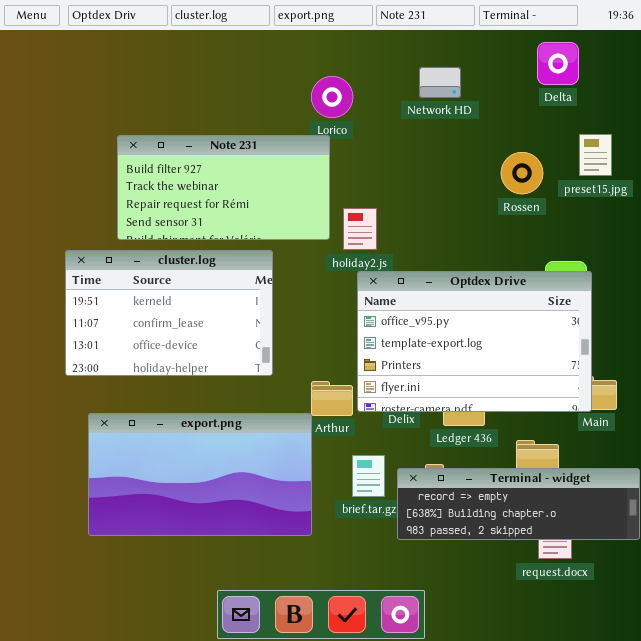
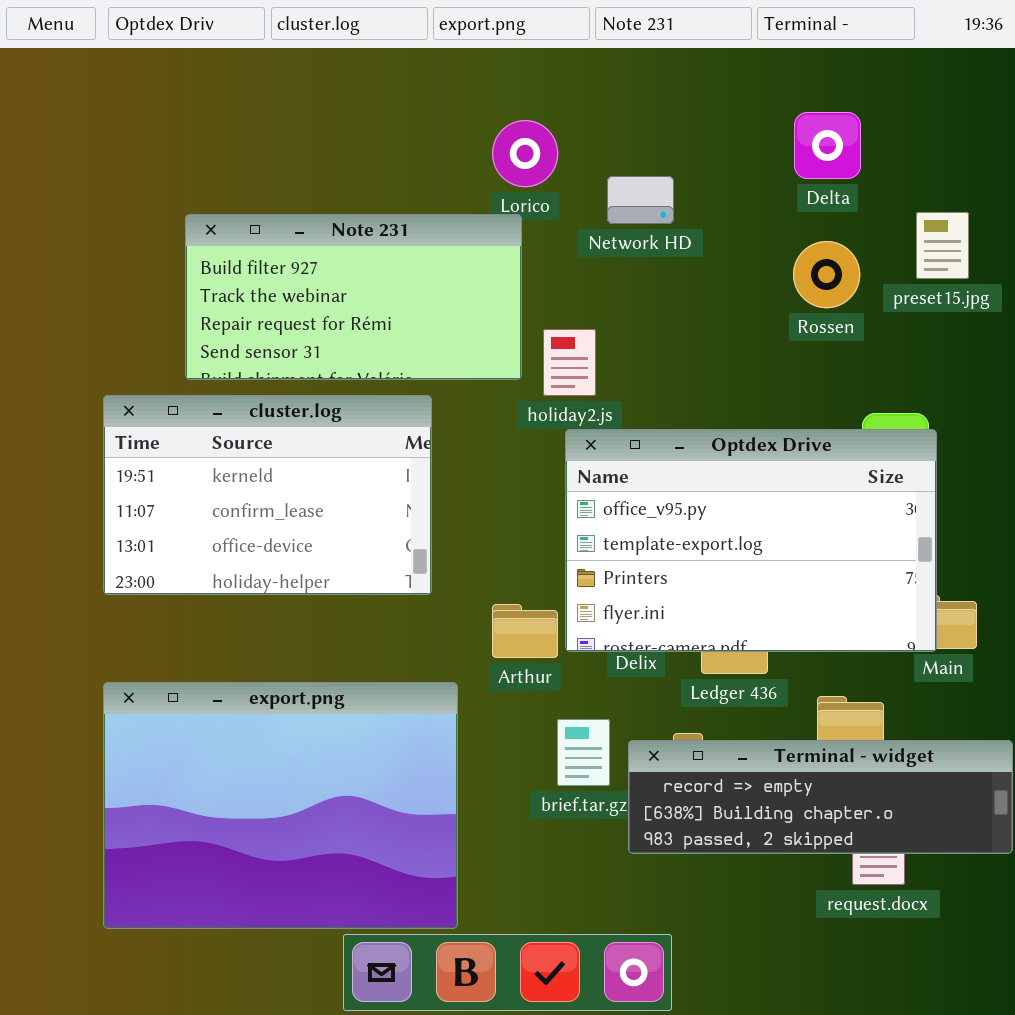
Delta: [537,42,579,85] -> [794,112,861,179], moved
Network HD: [419,67,461,98] -> [607,176,674,224], moved
export.png: [88,413,312,536] -> [103,682,458,929], moved, resized

